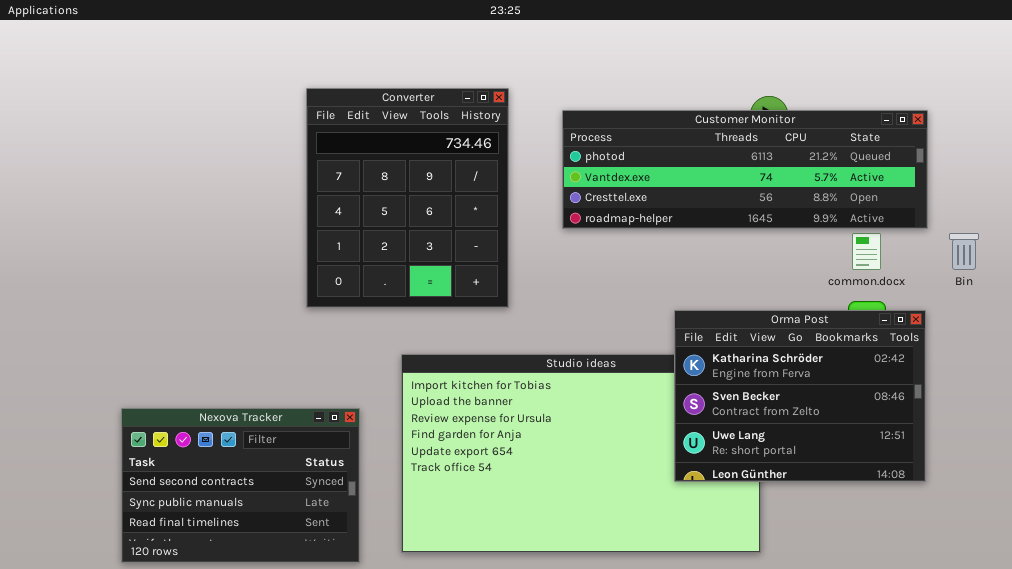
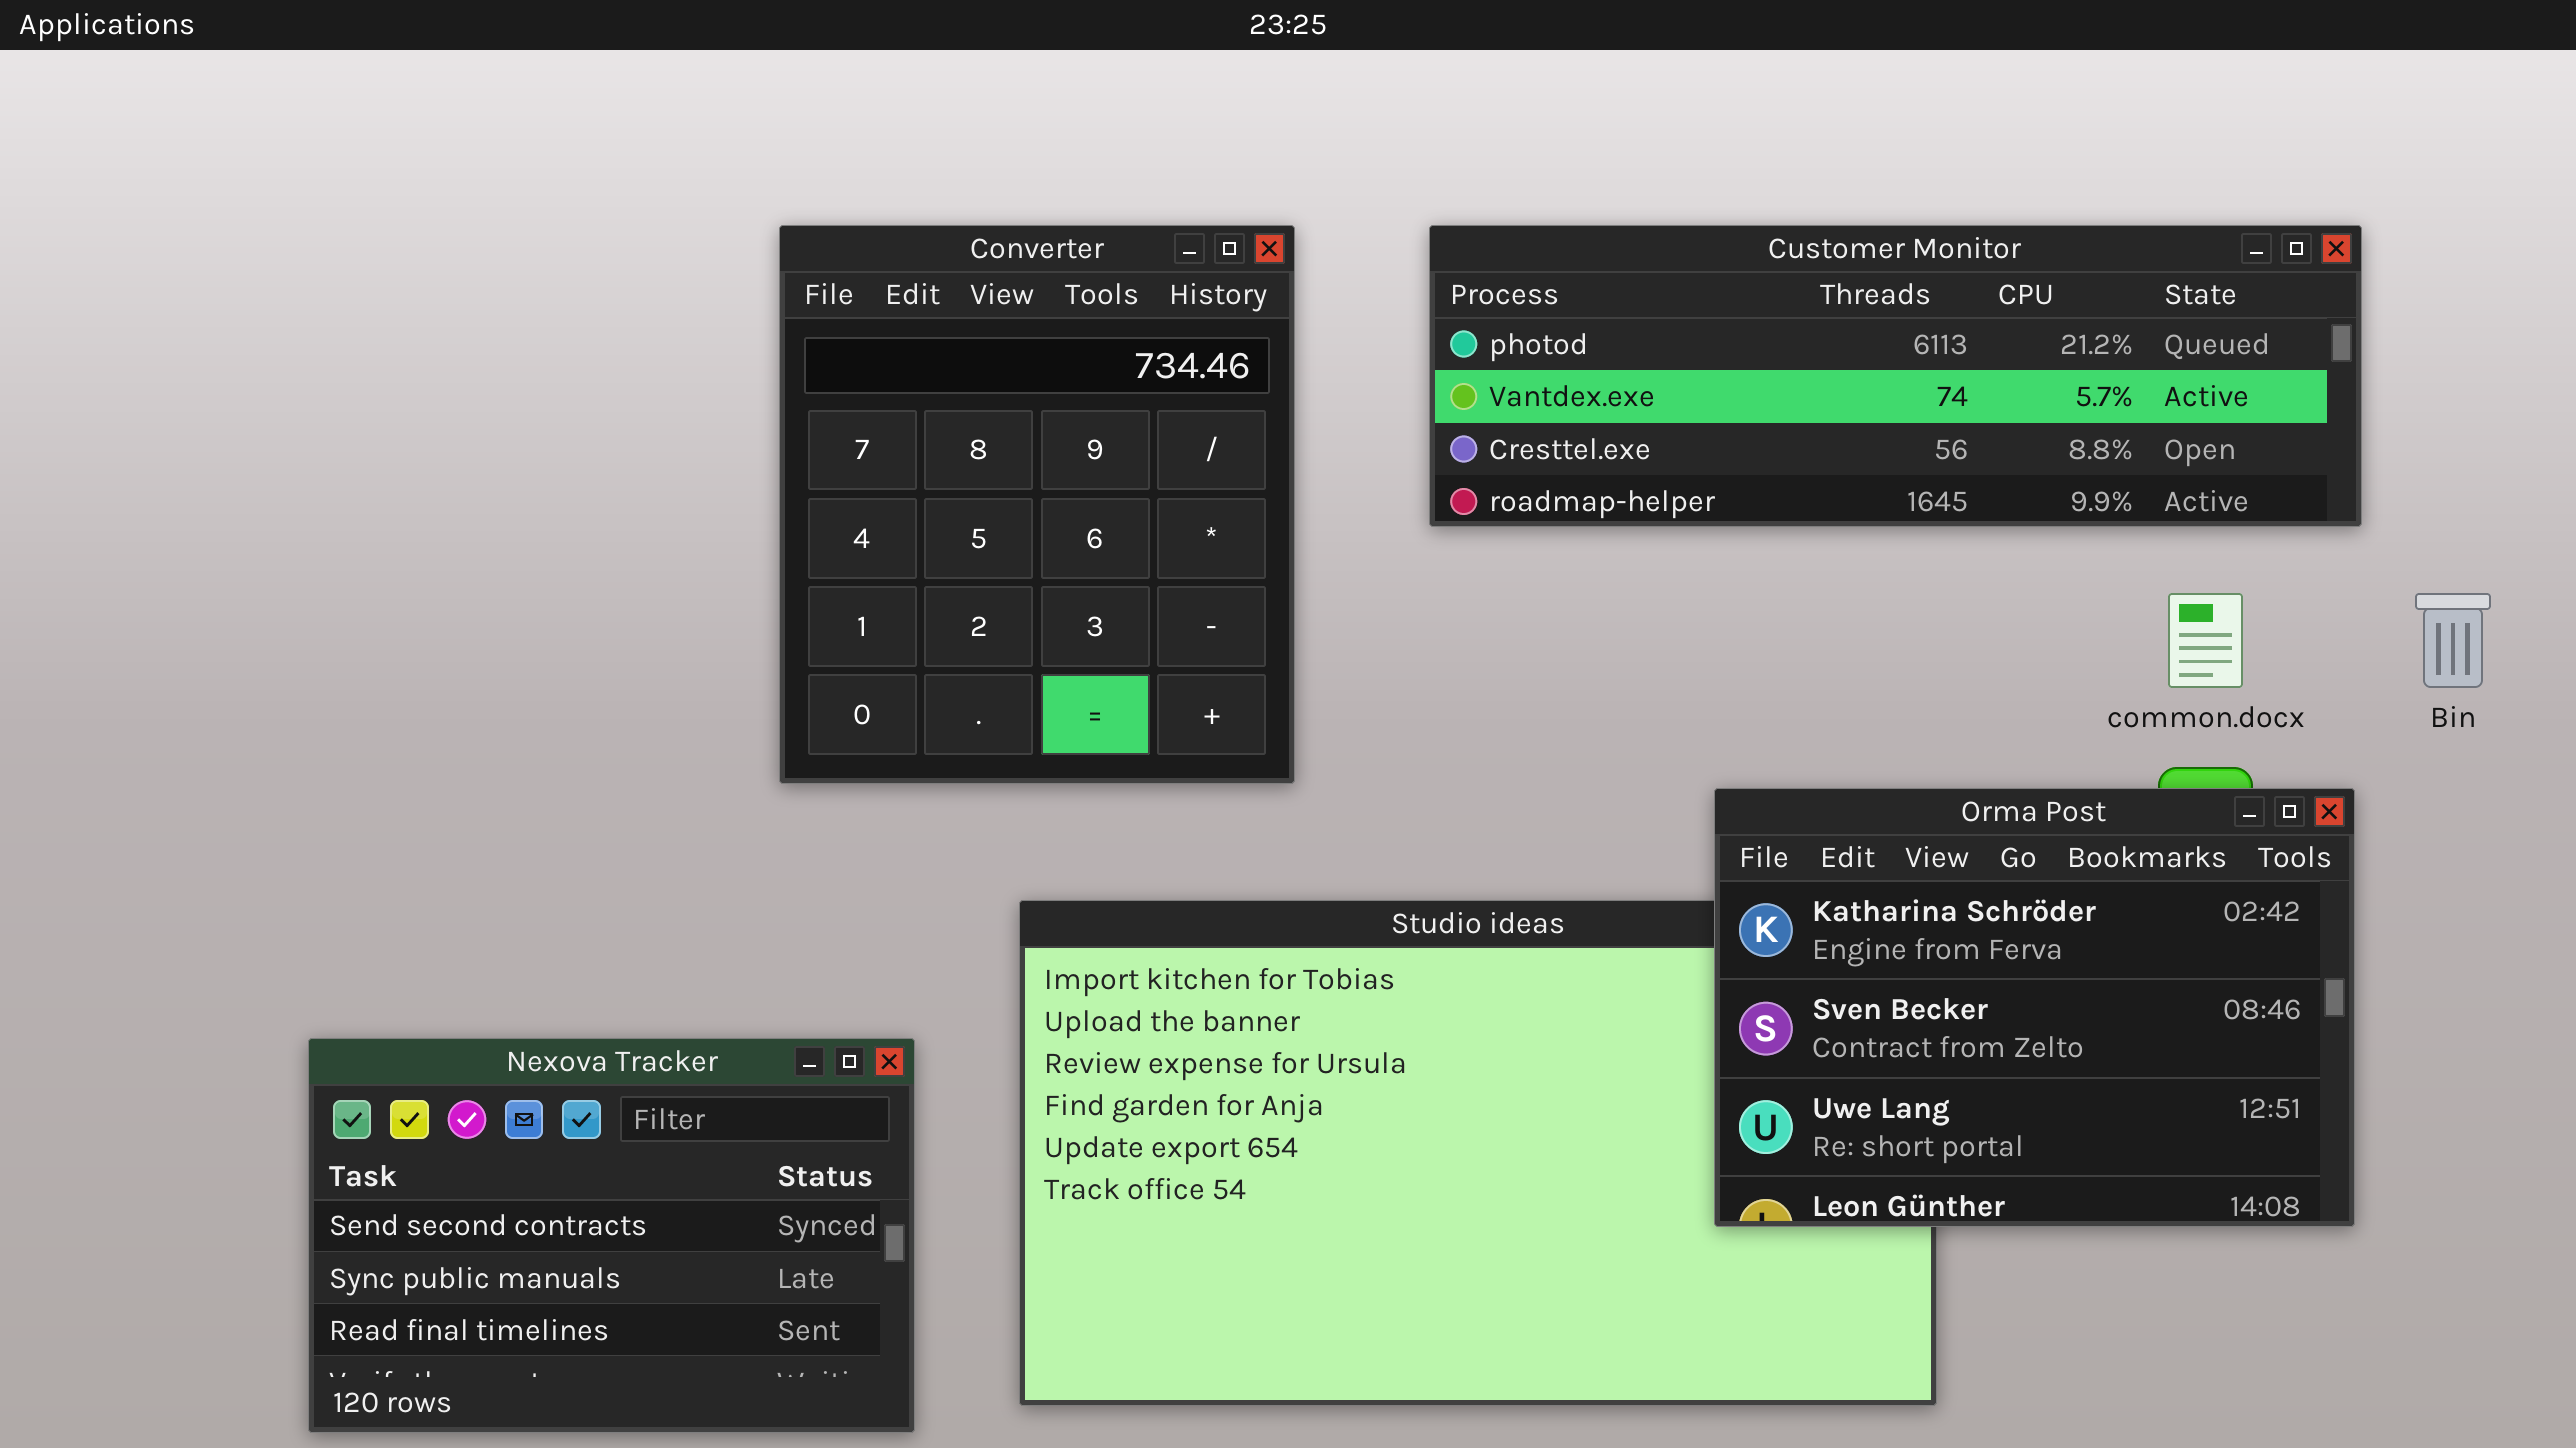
Customer Monitor: [562,110,928,229] -> [1429,225,2362,527], moved

